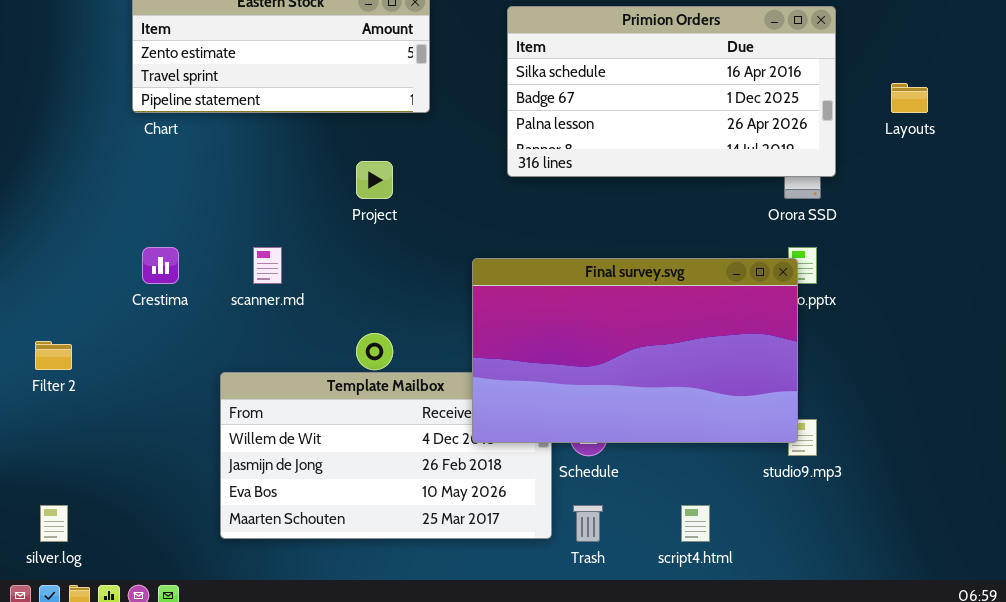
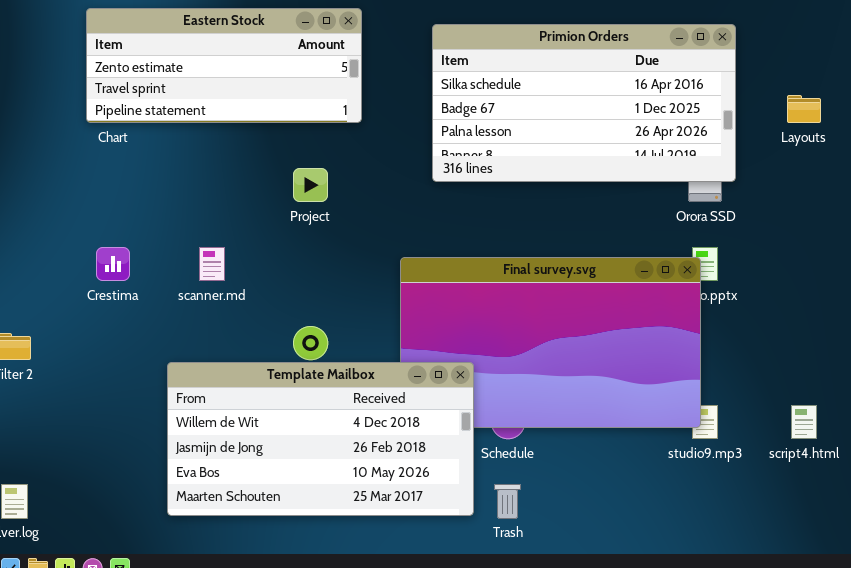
Template Mailbox: [220,372,552,539] -> [167,362,474,516], raised
script4.html: [681,505,710,542] -> [791,405,817,439], moved

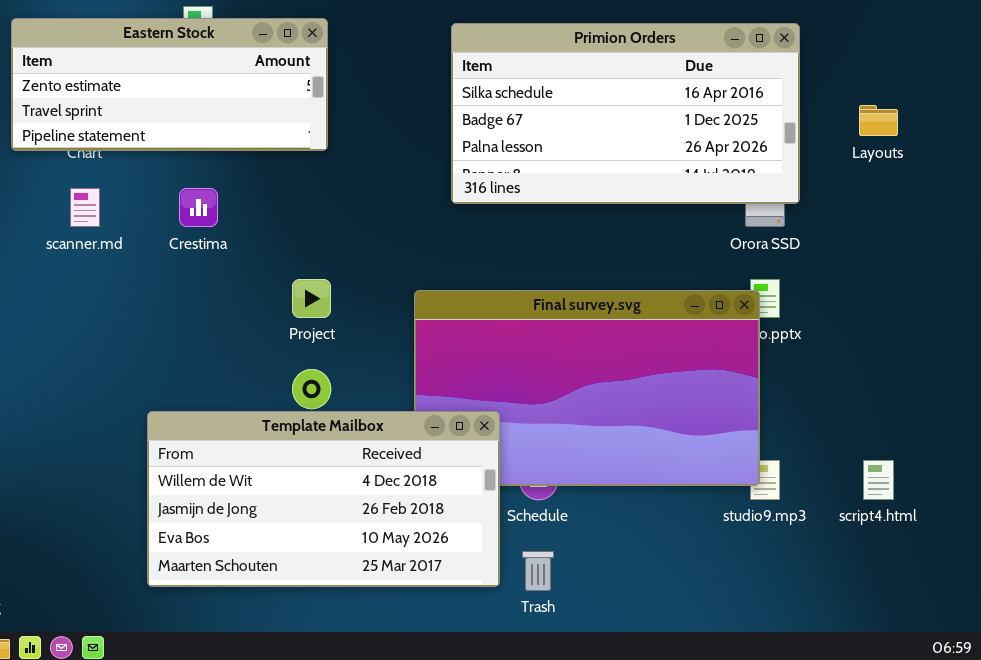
Eastern Stock: [86,8,362,123] -> [11,18,328,151], moved
Project: [293,168,328,202] -> [292,279,331,318], moved
Crestima: [96,247,130,281] -> [179,188,218,227], moved
scanner.md: [199,247,225,281] -> [70,188,100,227], moved

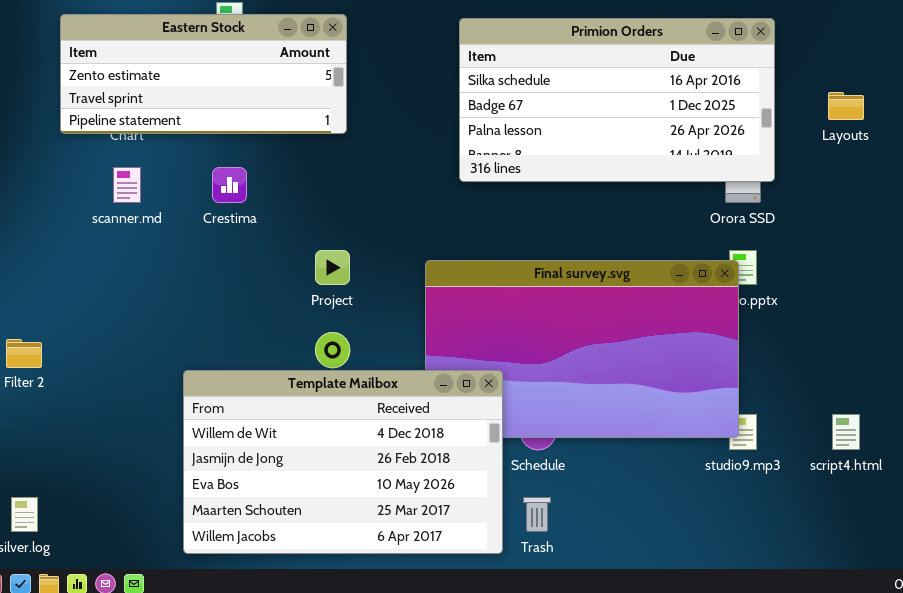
Template Mailbox: [147,411,500,587] -> [183,370,503,554], resized

